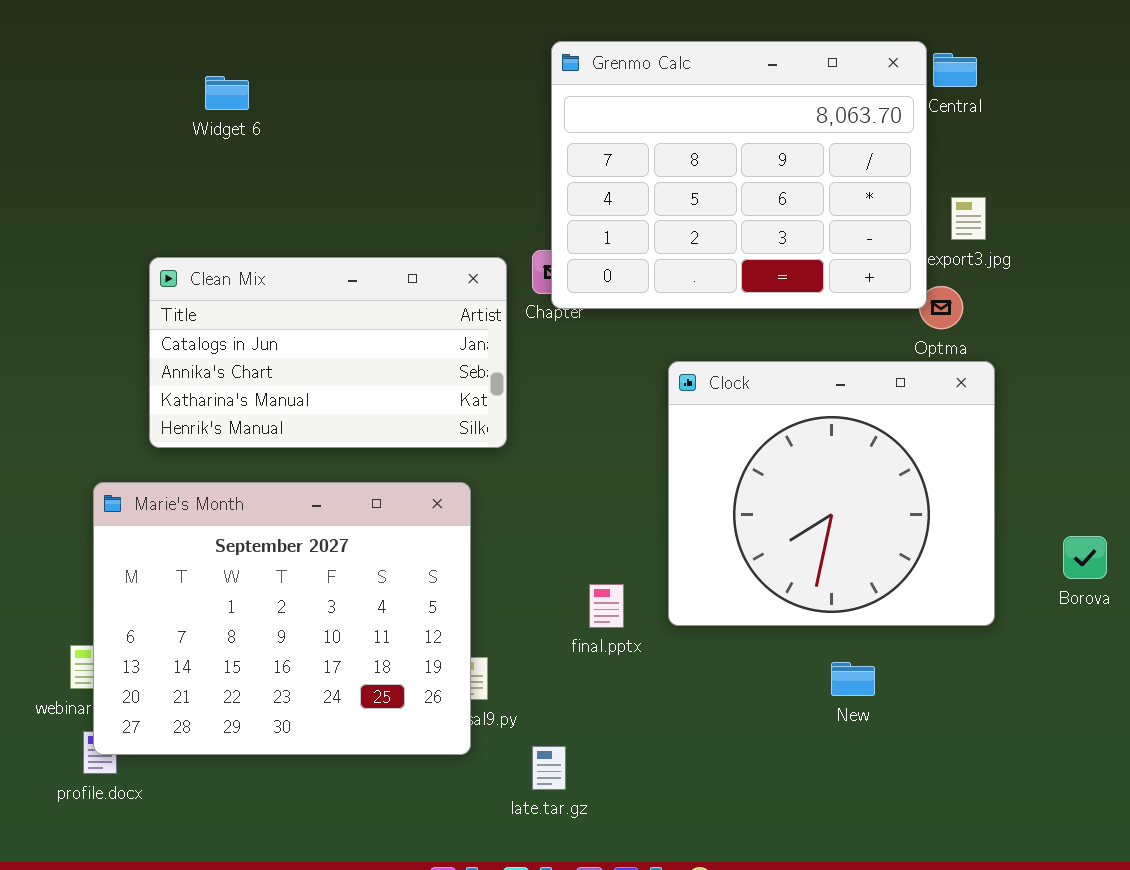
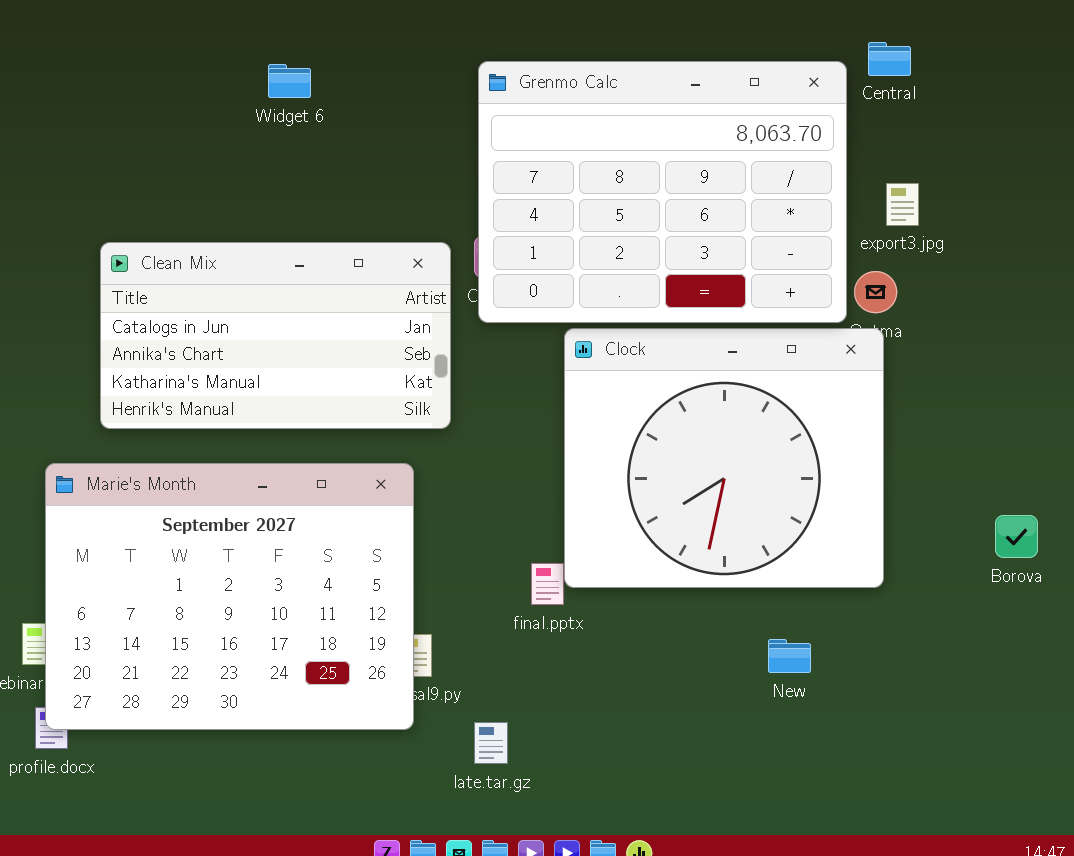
Grenmo Calc: [551,41,927,309] -> [478,61,847,323], moved
Widget 6: [205,76,249,110] -> [268,64,311,98], moved
Clock: [668,361,995,626] -> [564,328,884,588], moved

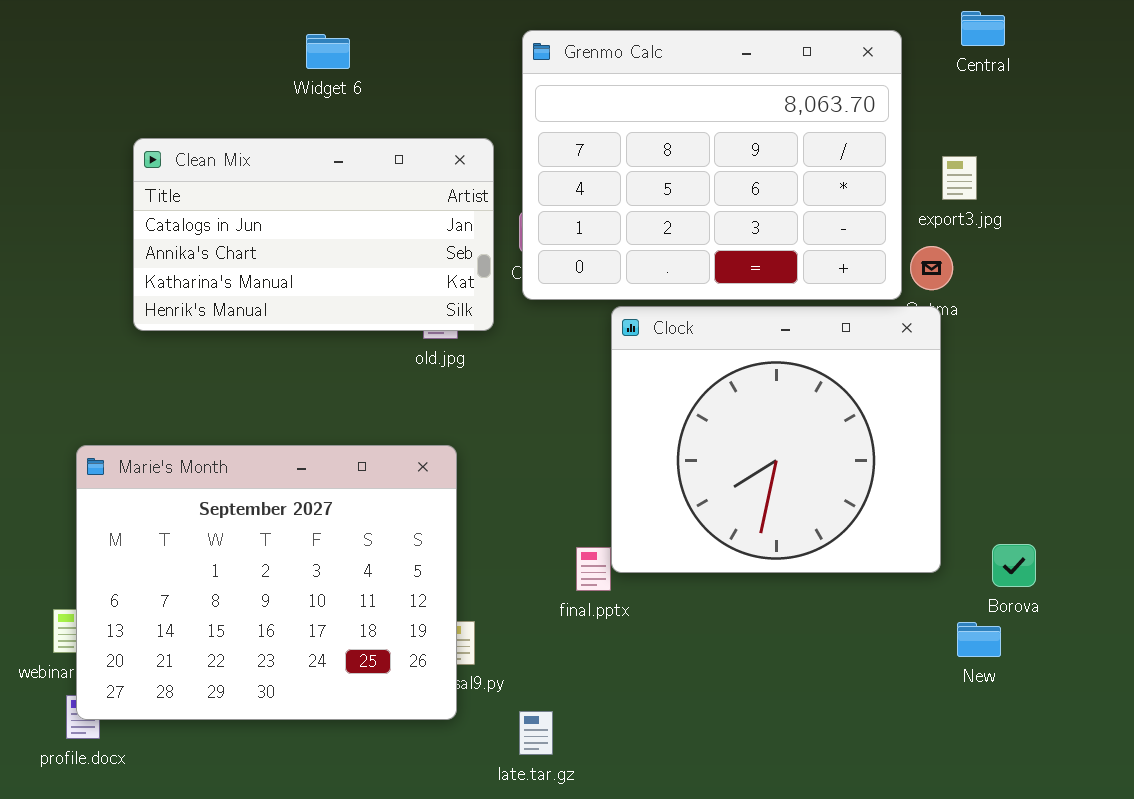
Central: [868,42,911,76] -> [961,11,1005,46], moved
Clean Mix: [100,242,451,429] -> [133,138,494,331], moved
Borova: [995,515,1038,558] -> [992,544,1036,587], moved
New: [768,639,811,673] -> [957,622,1001,657], moved

